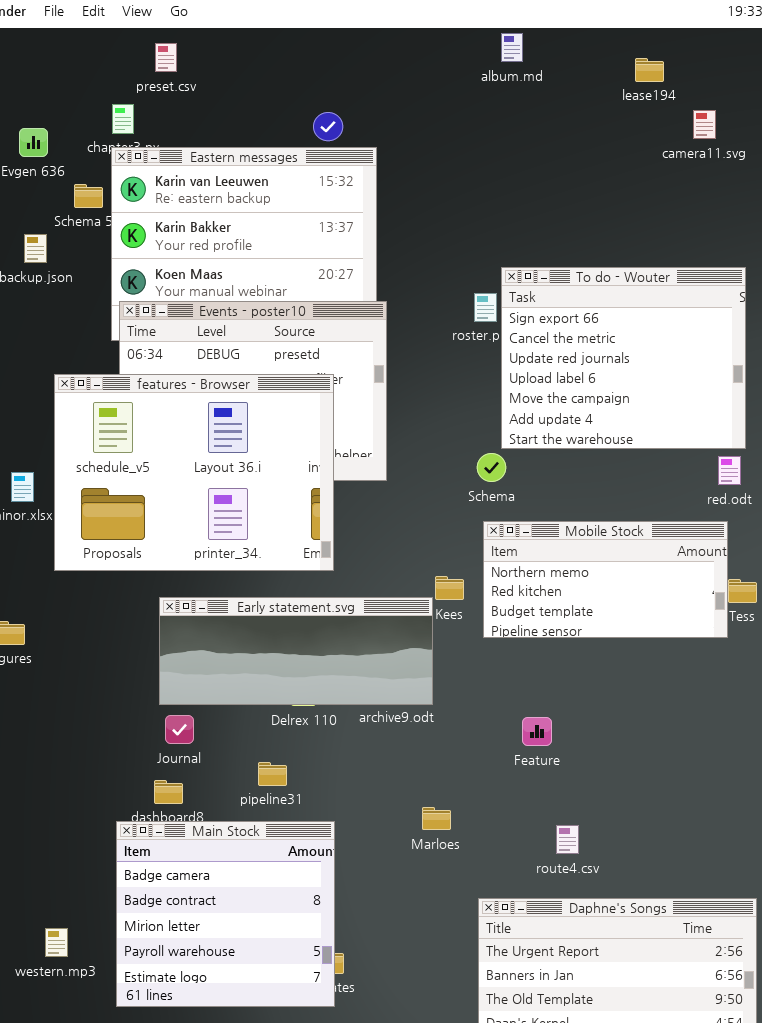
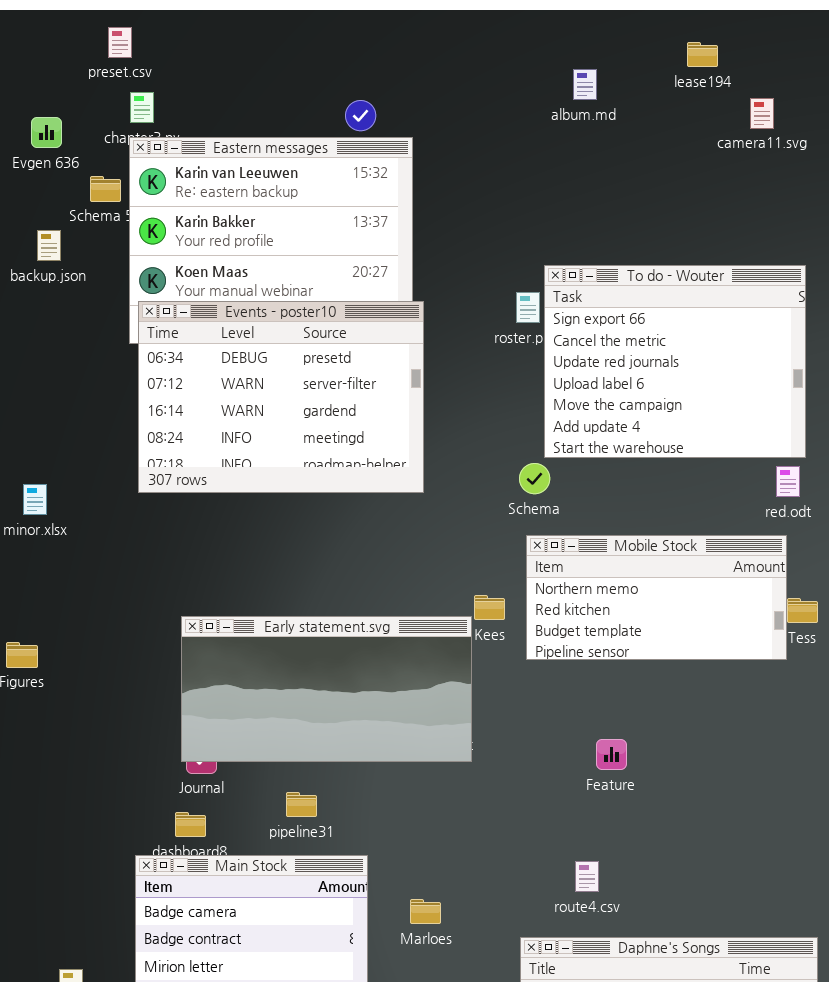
album.md: [501,33,523,62] -> [573,69,597,100], moved
preset.csv: [155,43,177,72] -> [108,27,132,58], moved
features - Browser: [54,374,334,571] -> none, closed
Early statement.svg: [159,597,433,705] -> [181,616,472,762], resized
Feature: [522,717,552,746] -> [596,739,627,770], moved
Marloes: [422,807,451,830] -> [410,899,441,924], moved
route4.csv: [556,825,579,854] -> [575,861,599,892], moved

